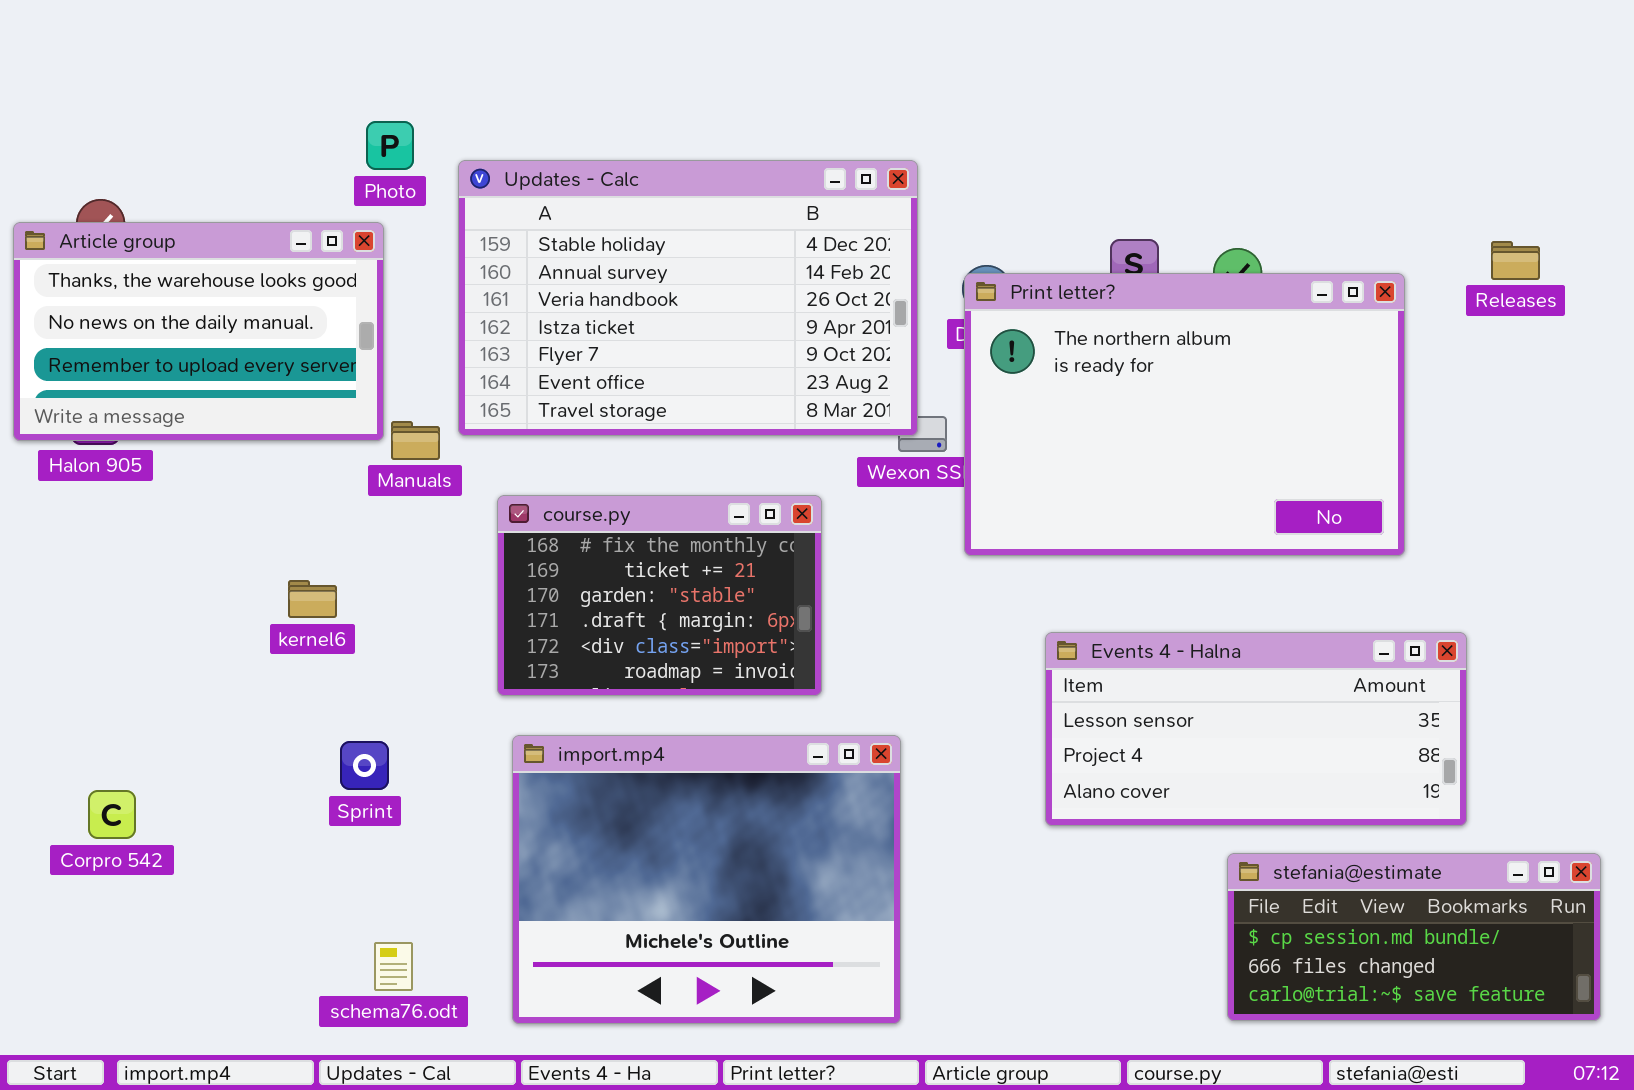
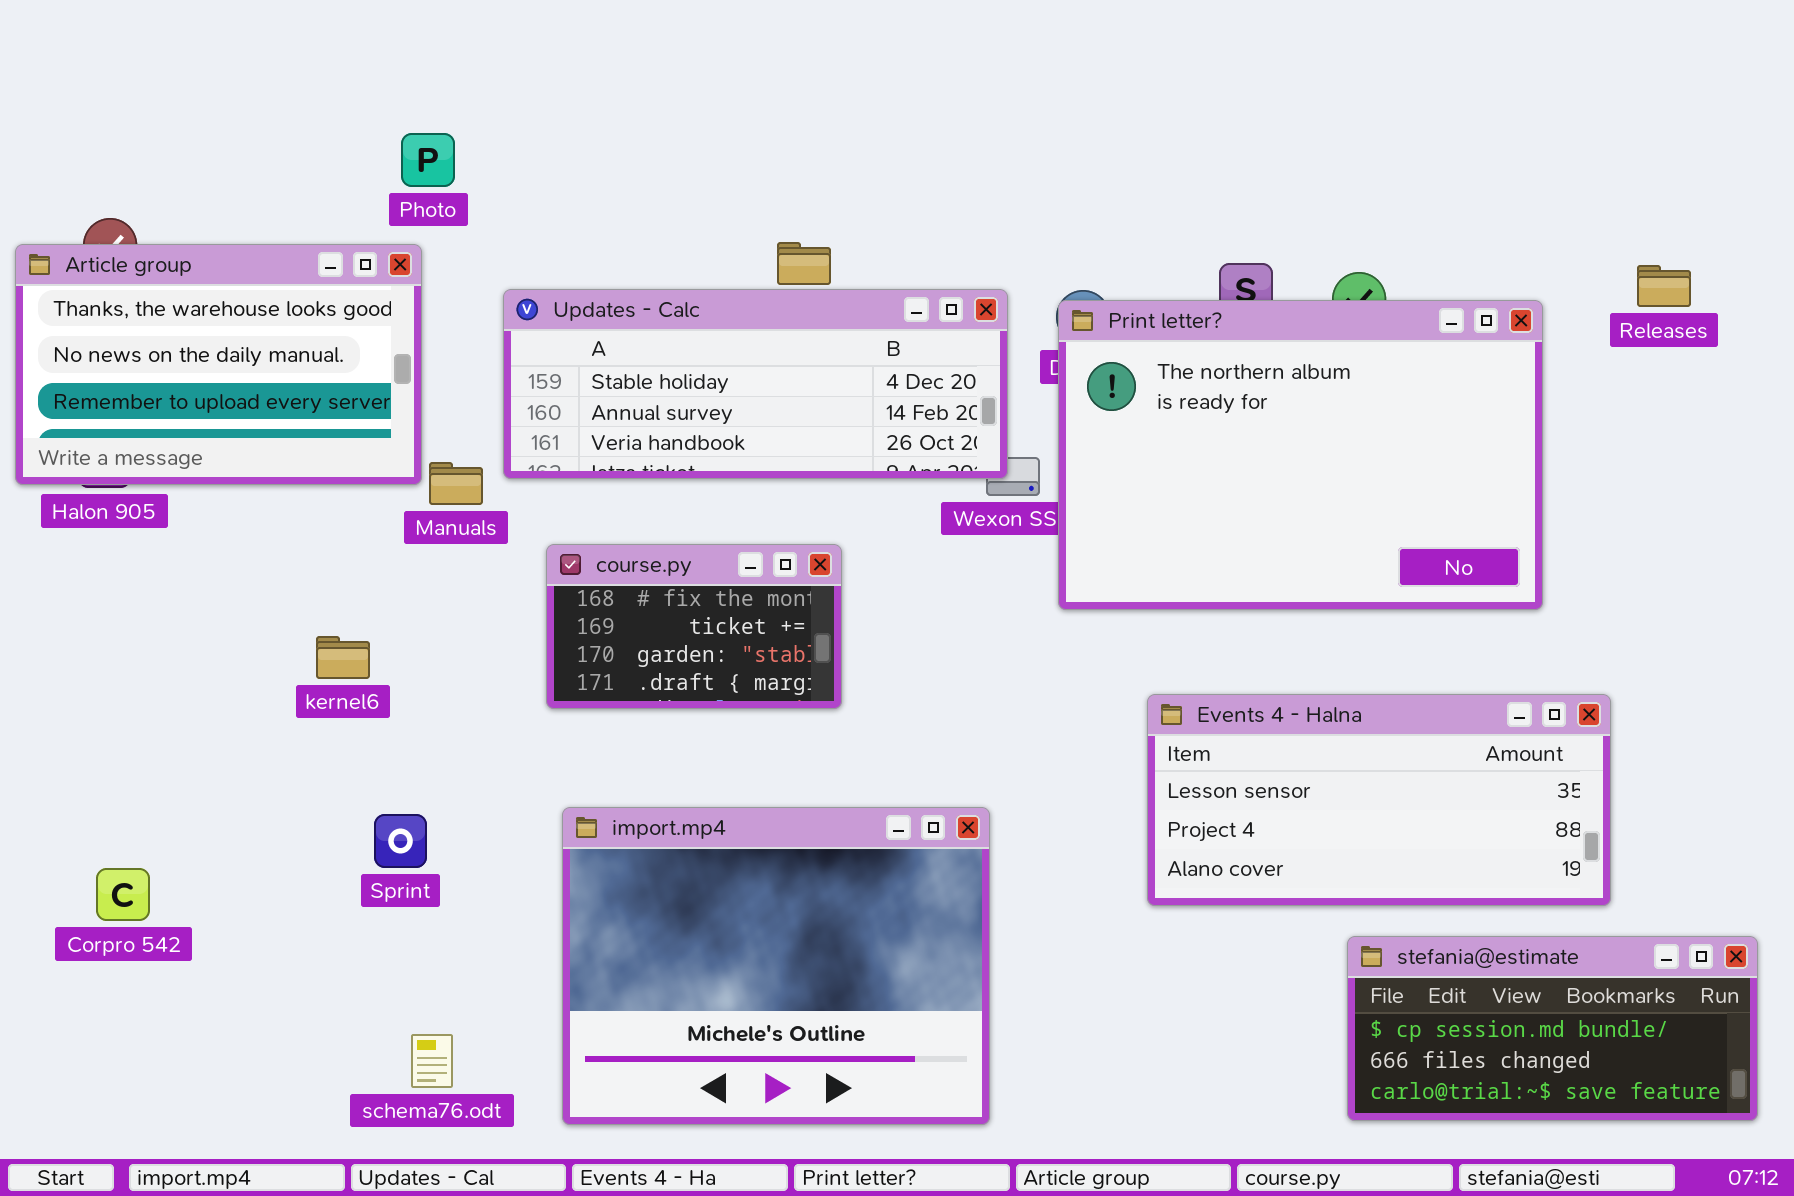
Updates - Calc: [458,160,918,436] -> [503,289,1008,479], resized
course.py: [497,495,822,696] -> [546,544,842,709], resized

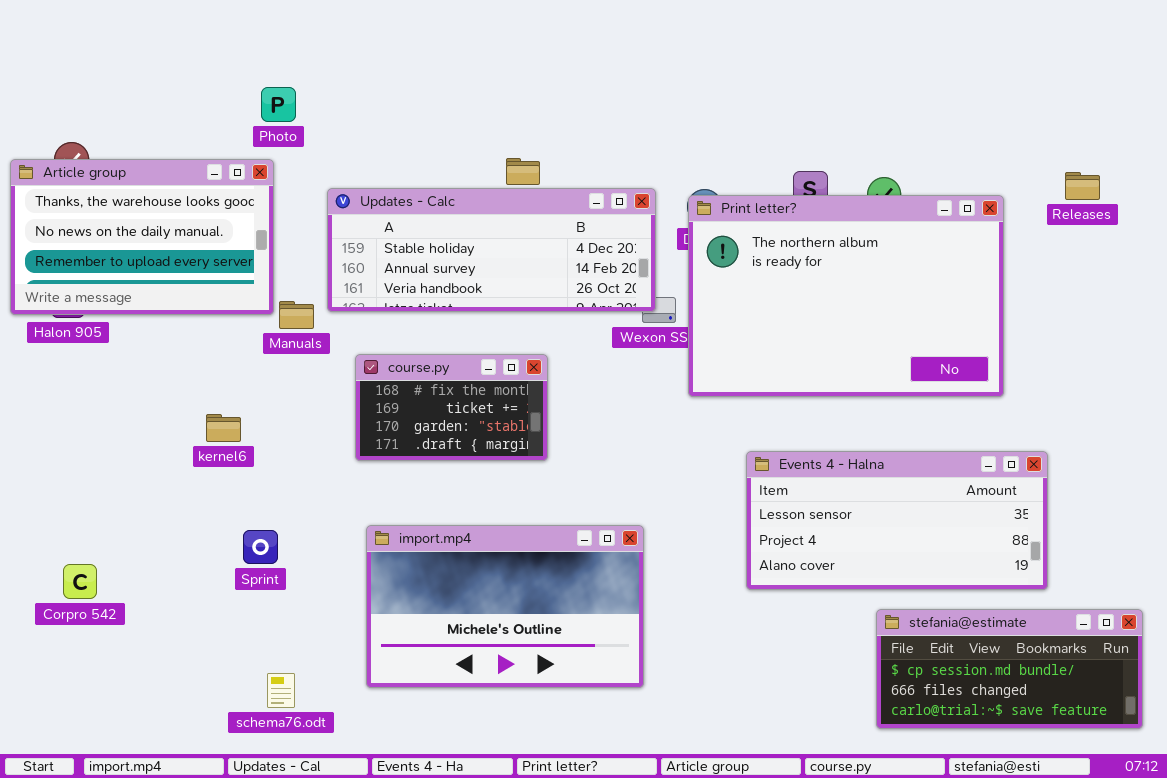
import.mp4: [562,807,990,1125] -> [366,525,644,688], resized

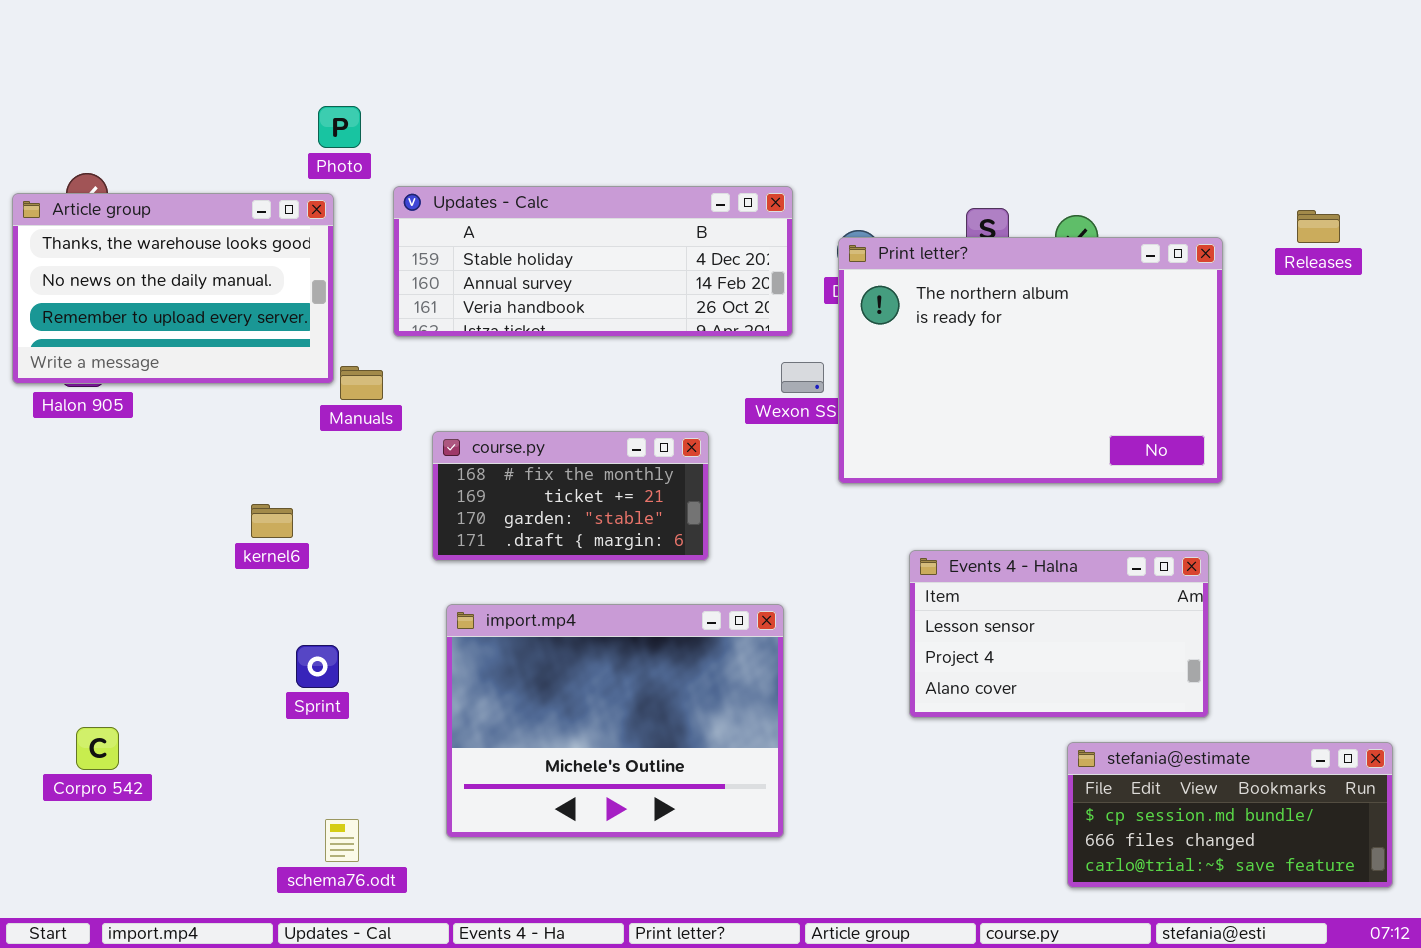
Updates - Calc: [327,188,656,312] -> [393,186,793,337], moved
course.py: [355,354,548,461] -> [432,431,709,561], resized
Events 4 - Halna: [746,451,1048,590] -> [909,550,1209,718], resized
import.mp4: [366,525,644,688] -> [446,604,784,838], resized
Corpro 542: [63,564,97,599] -> [76,727,119,770], moved

